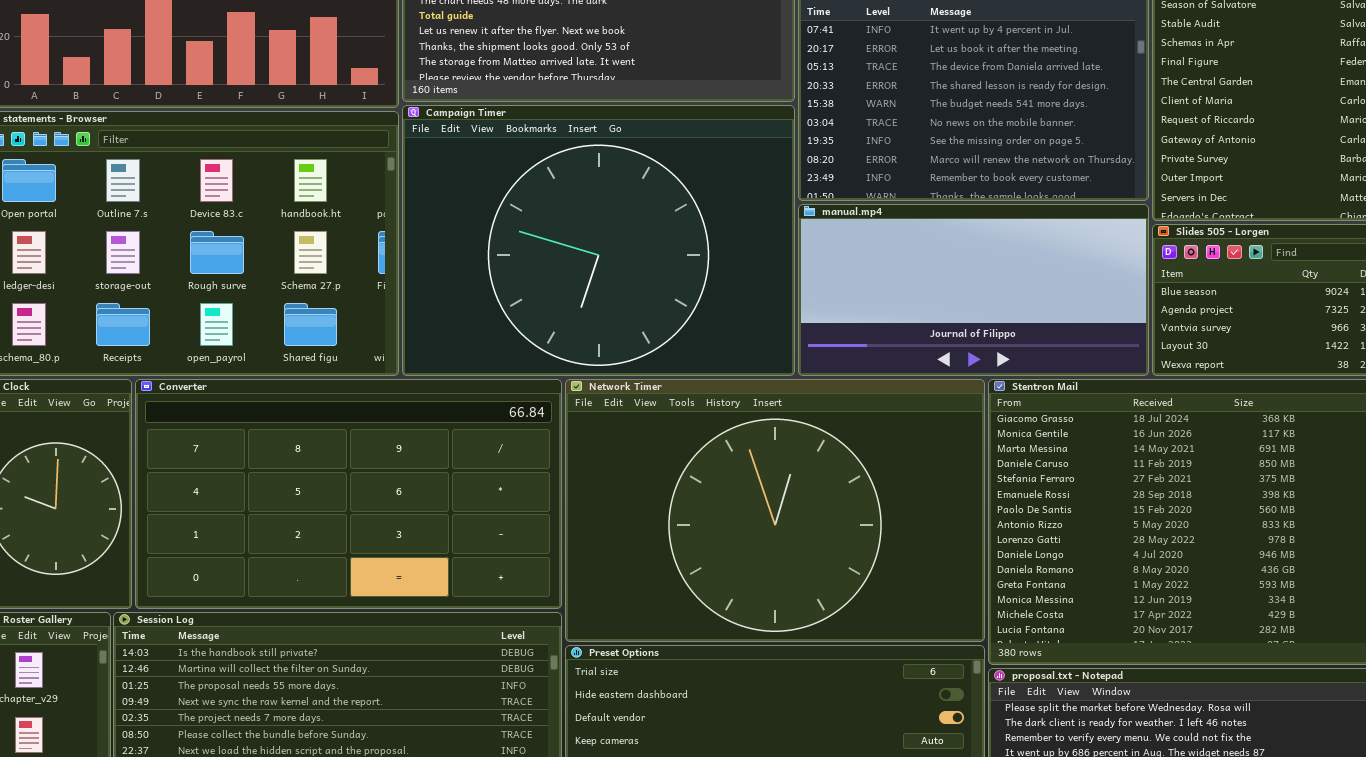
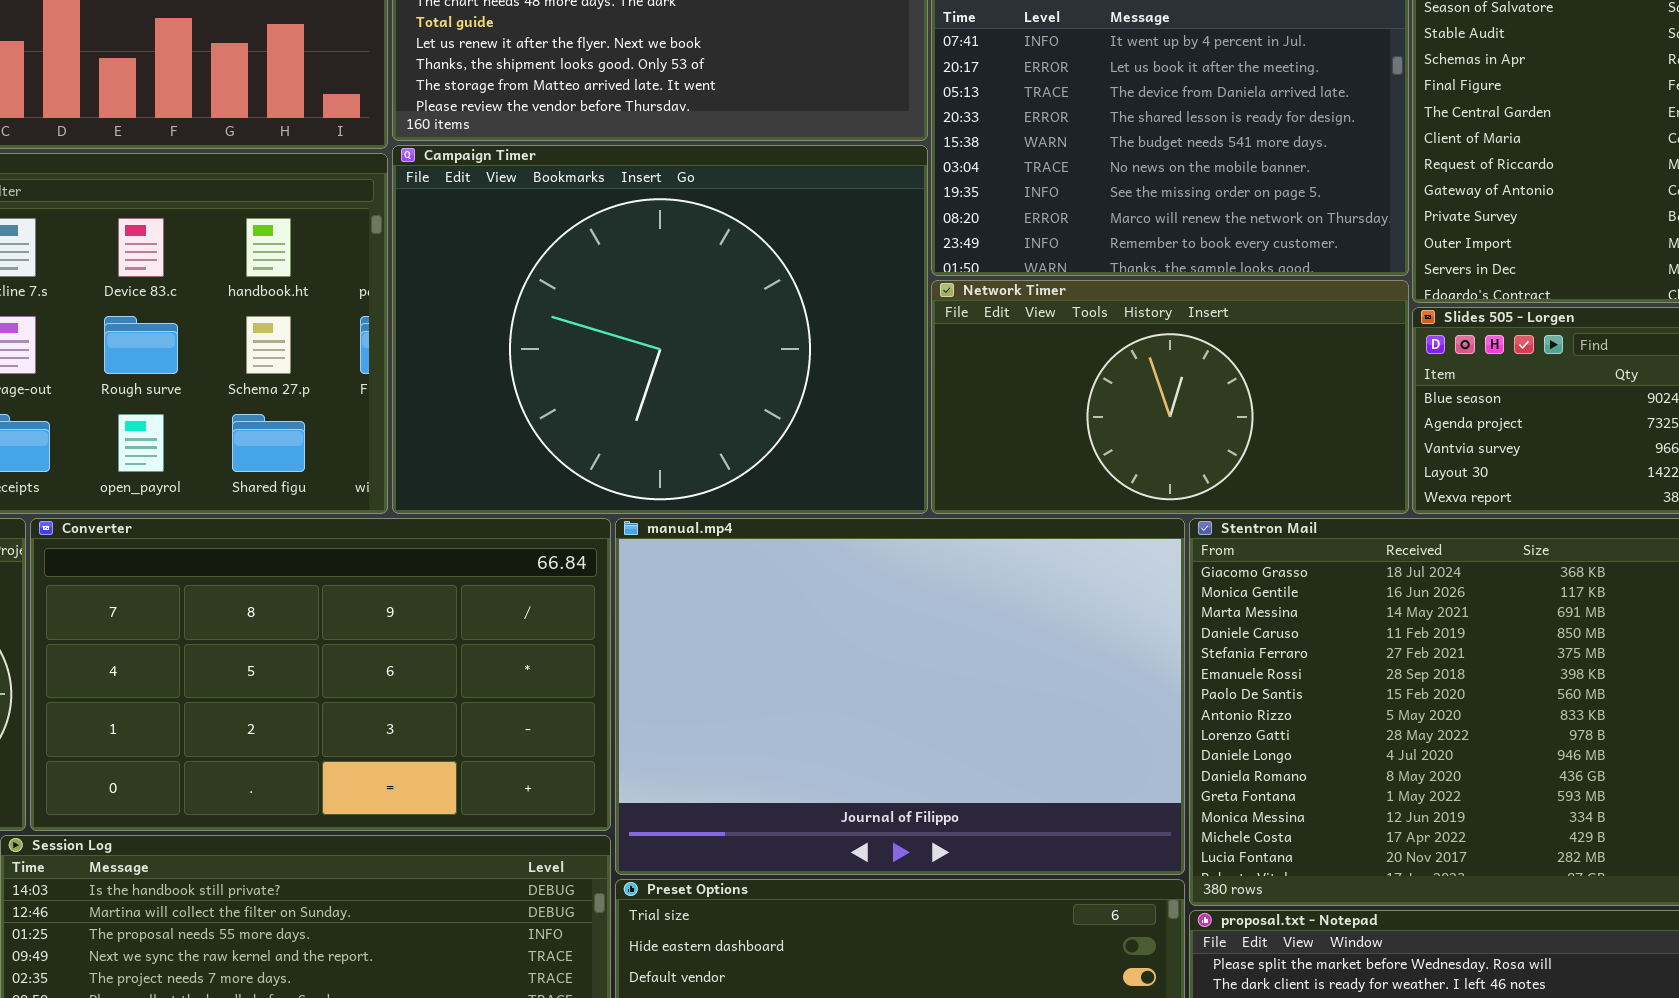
manual.mp4: [798,204,1149,376] -> [615,518,1185,875], moved, resized
Network Timer: [565,379,985,642] -> [931,280,1409,514], moved, resized

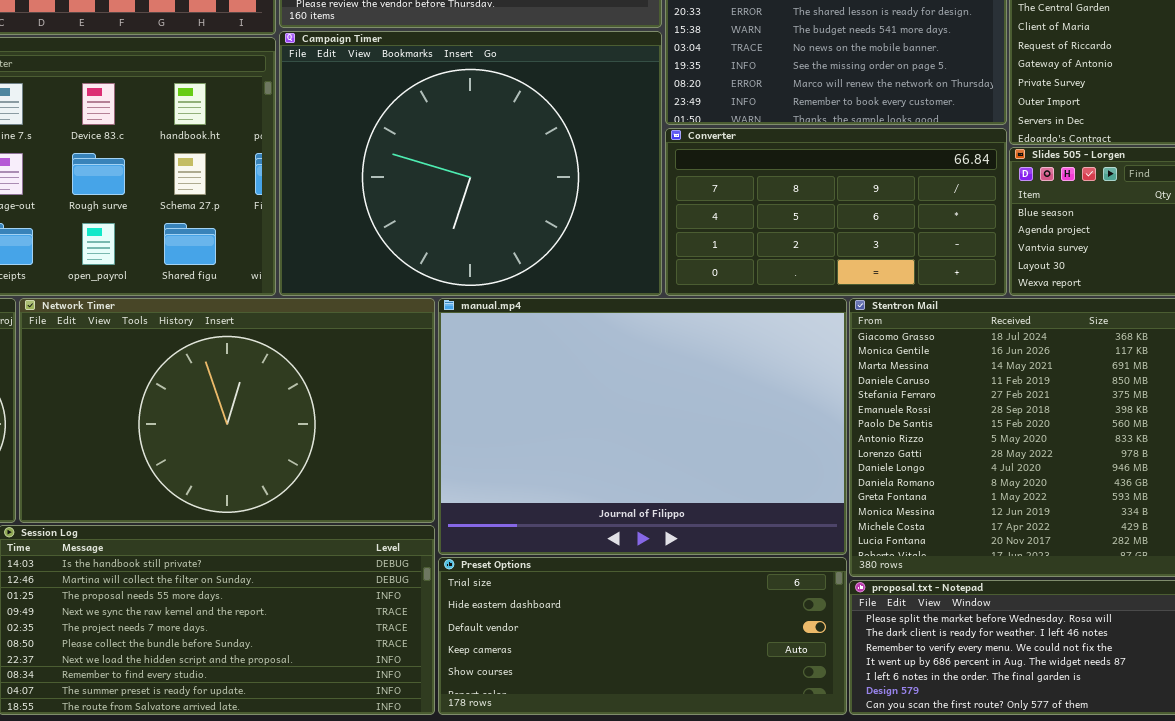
Network Timer: [931,280,1409,514] -> [19,298,435,523], moved, resized
Converter: [30,518,611,831] -> [665,128,1007,296], moved, resized

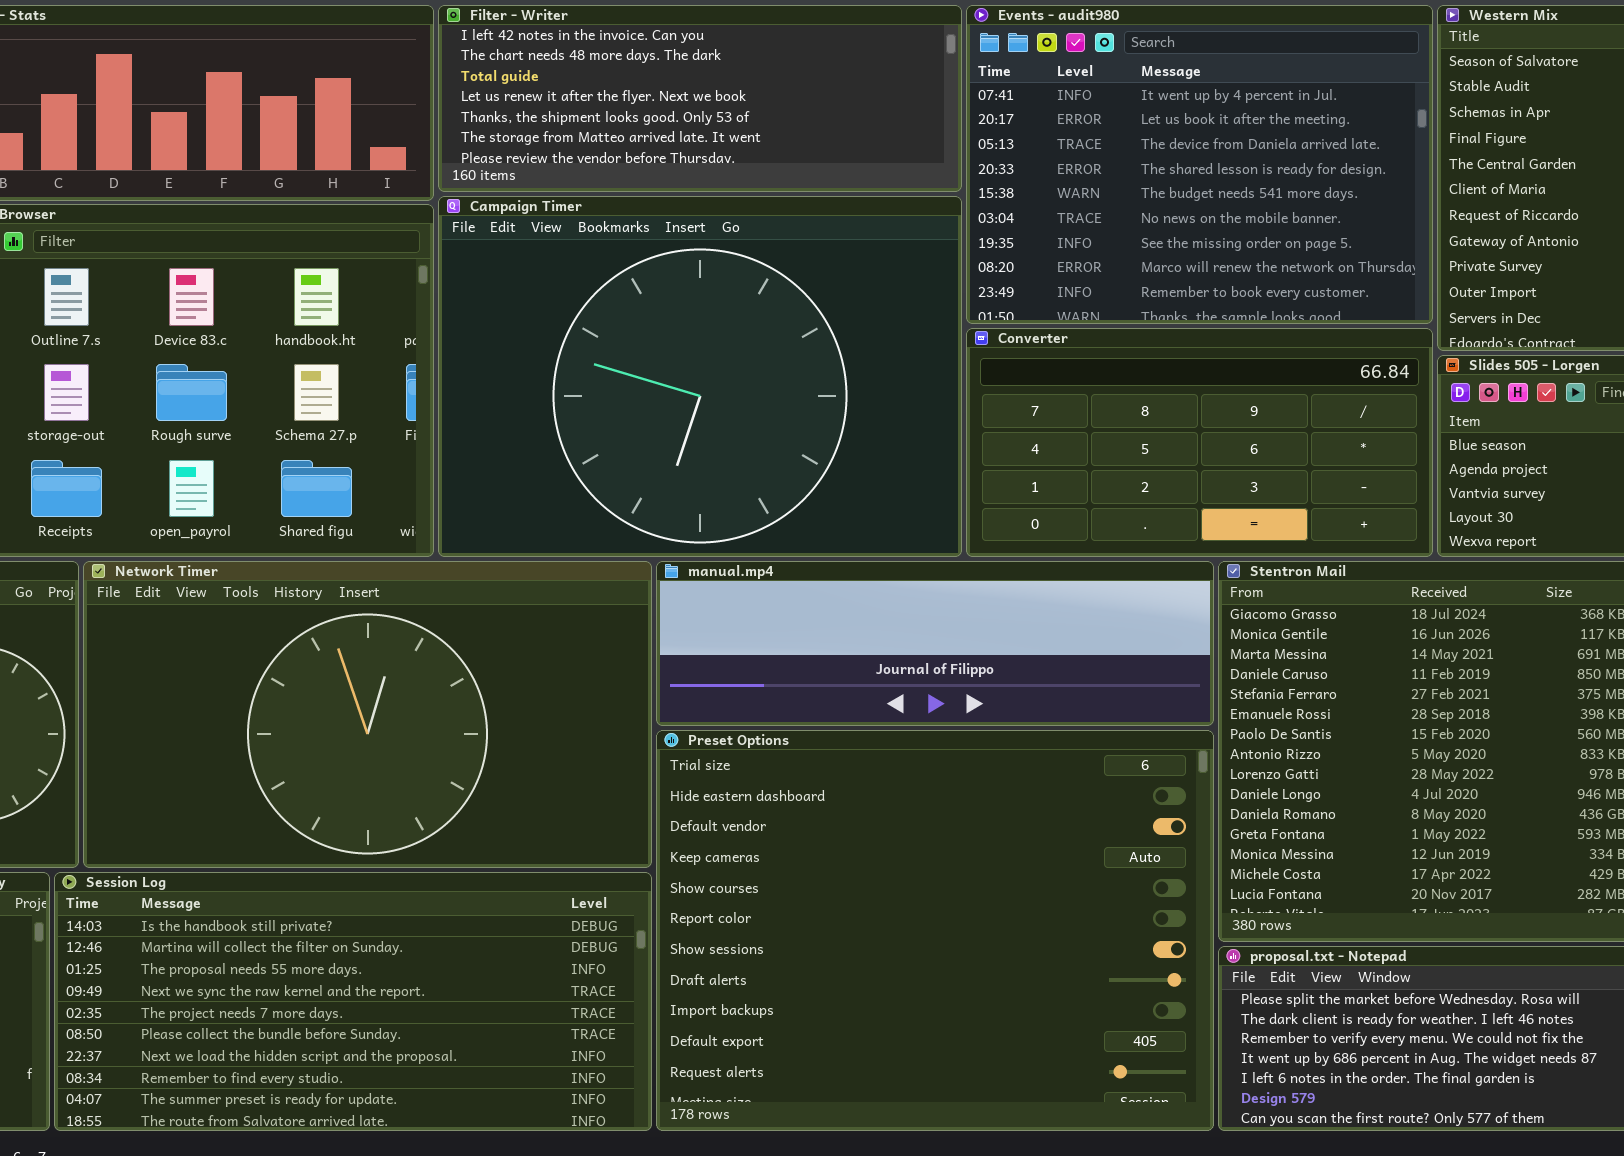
manual.mp4: [438,298,847,555] -> [656,561,1214,726], resized
Preset Options: [438,557,847,715] -> [656,730,1214,1131], resized

